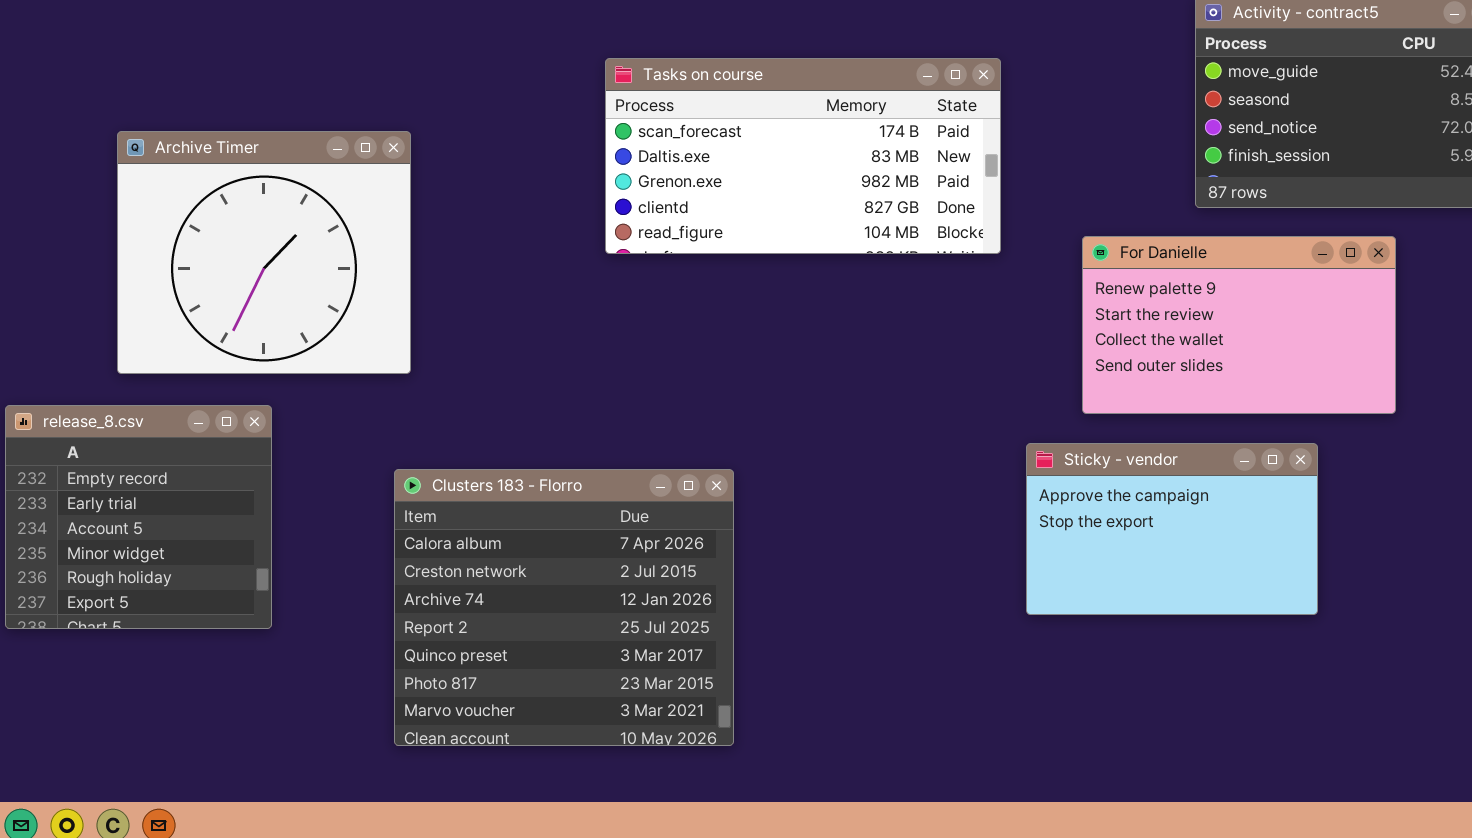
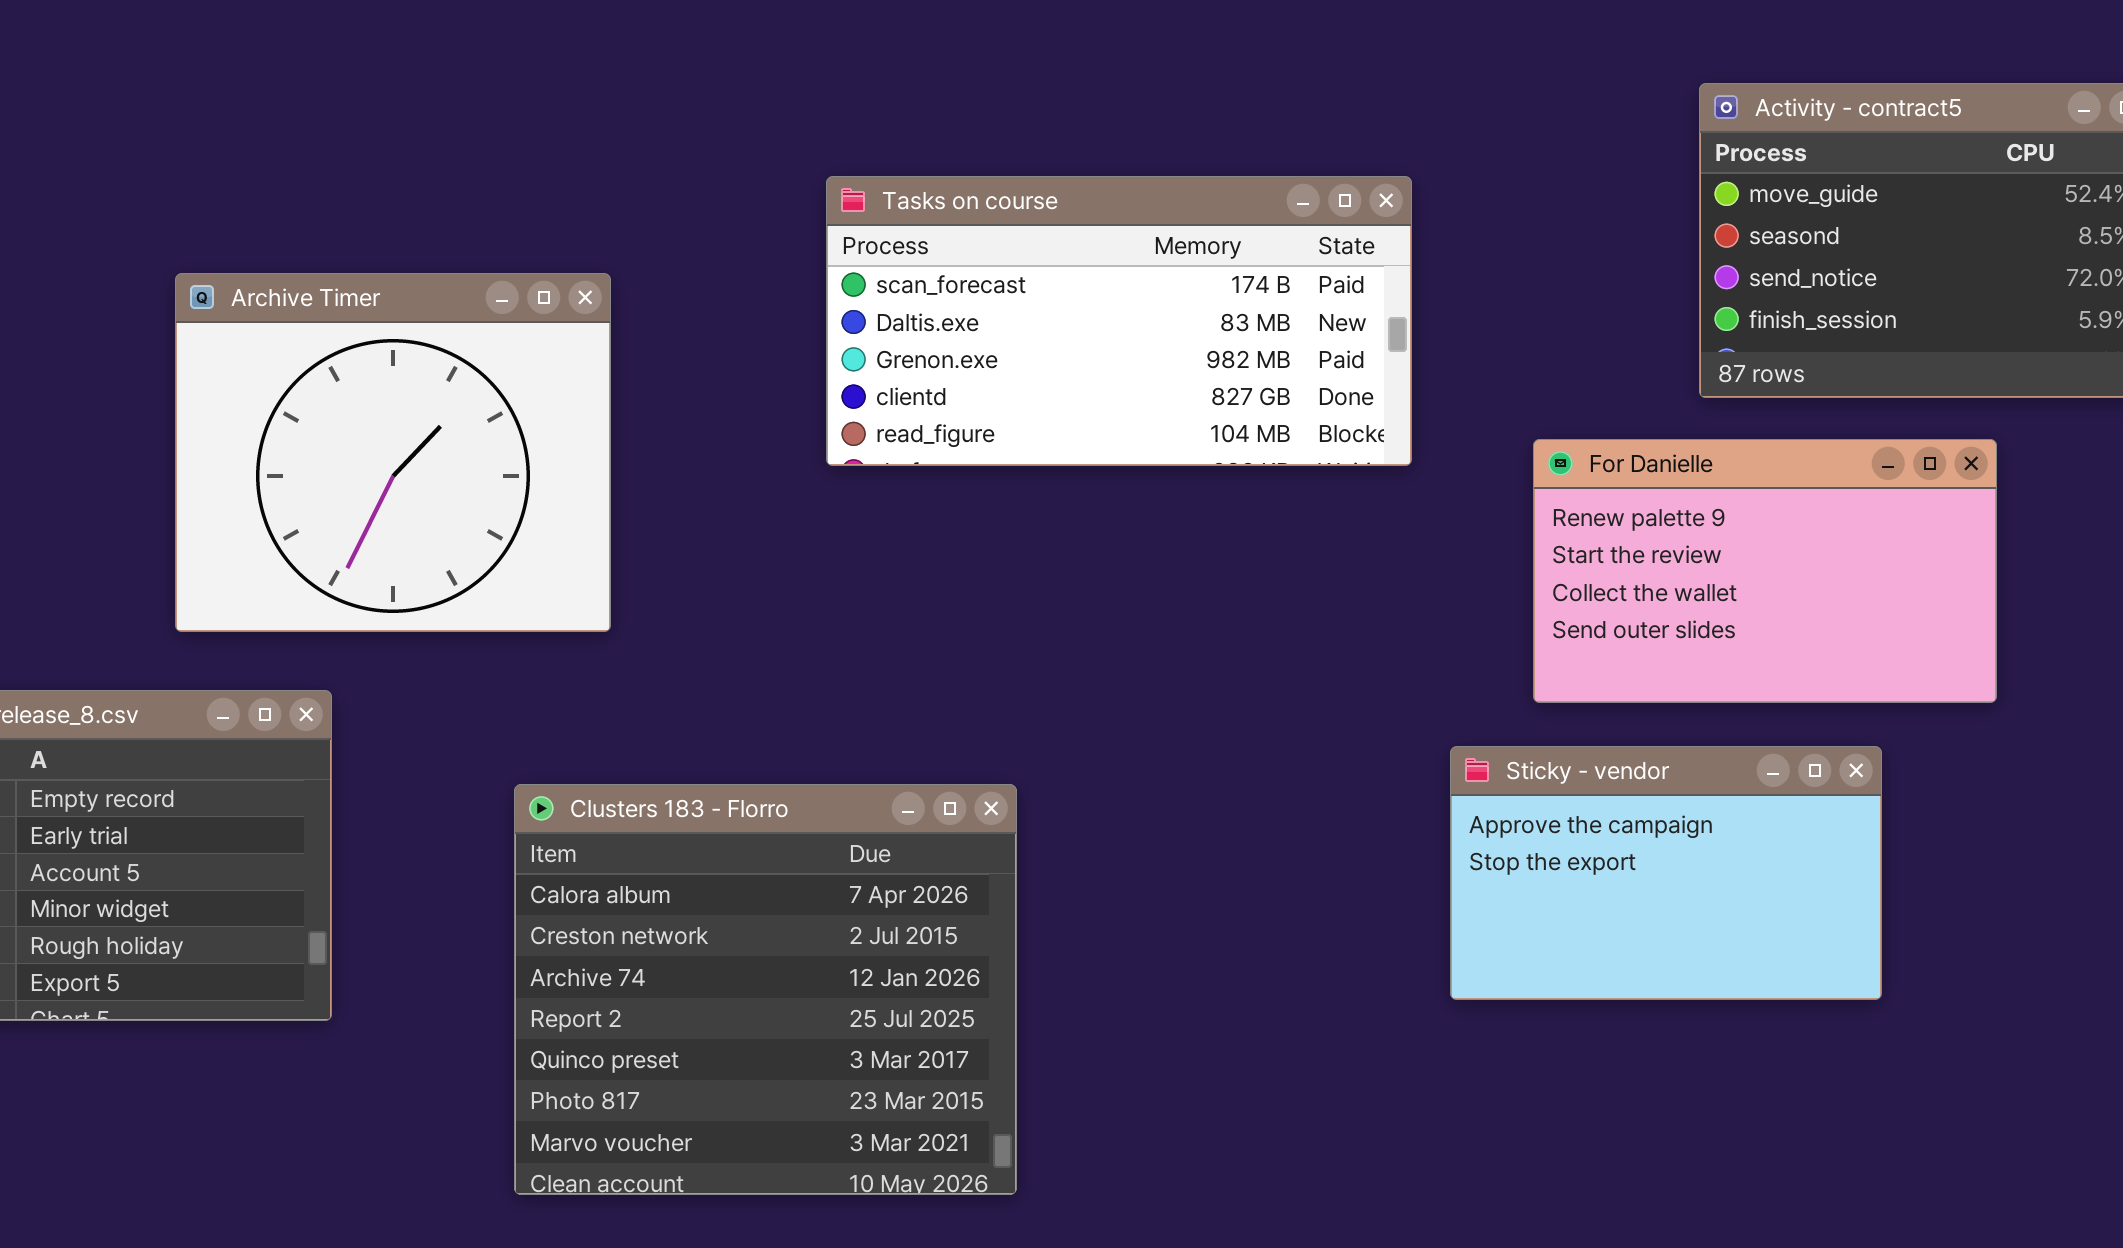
Archive Timer: [117,131,411,374] -> [175,273,611,632], moved

